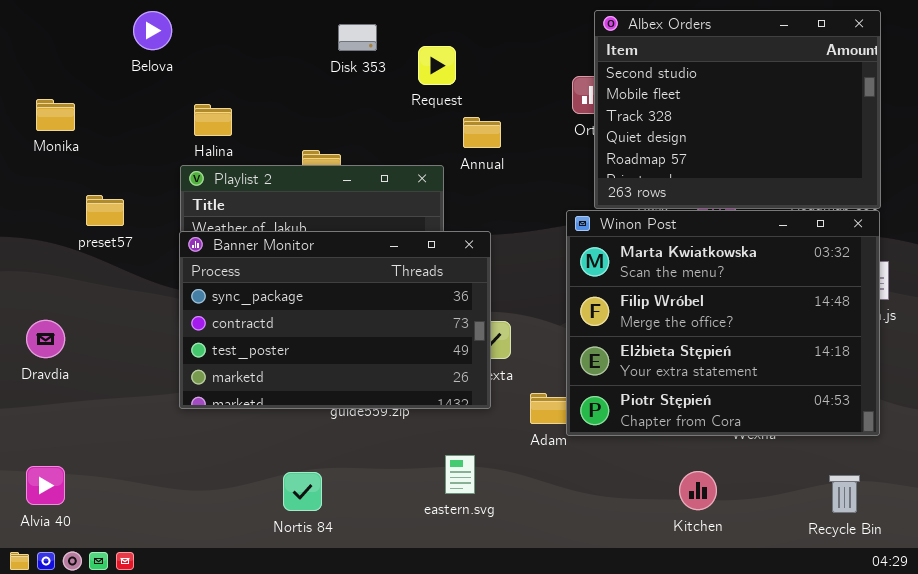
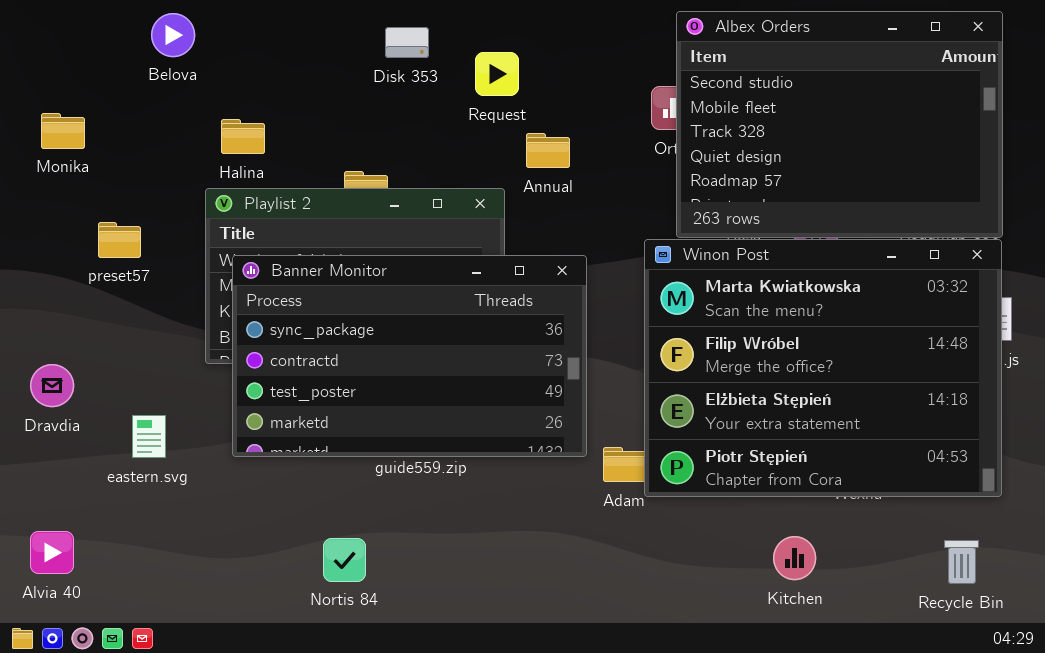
Banner Monitor: [179,231,491,409] -> [232,255,587,457], moved
eastern.svg: [445,455,475,494] -> [132,415,166,458], moved

